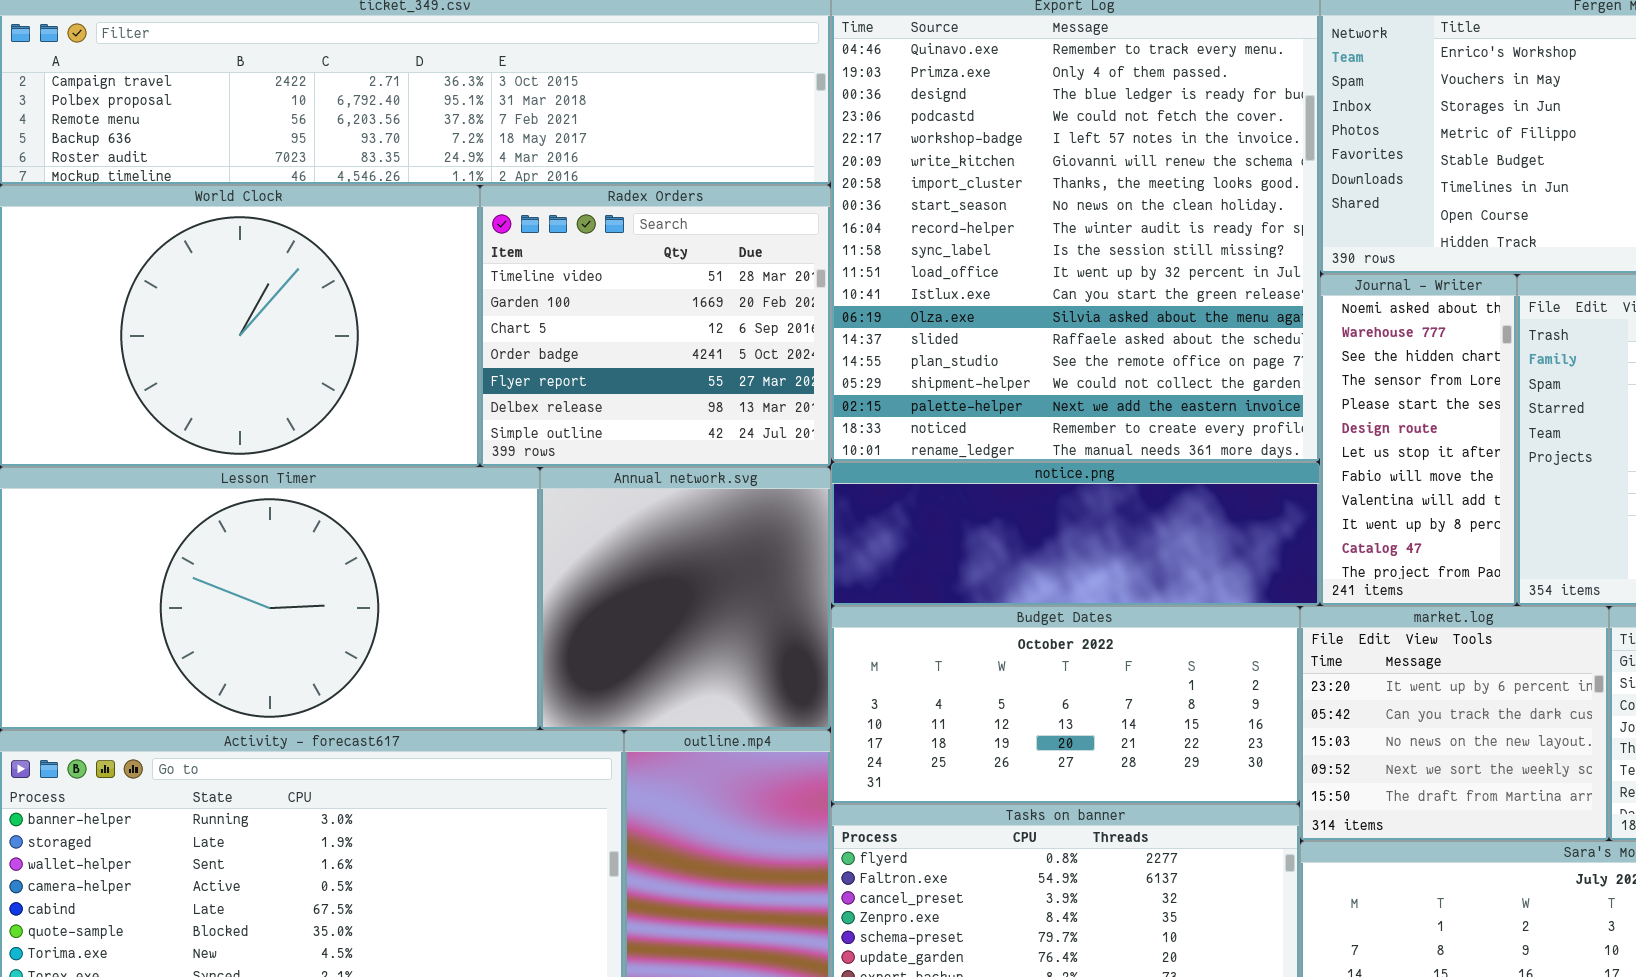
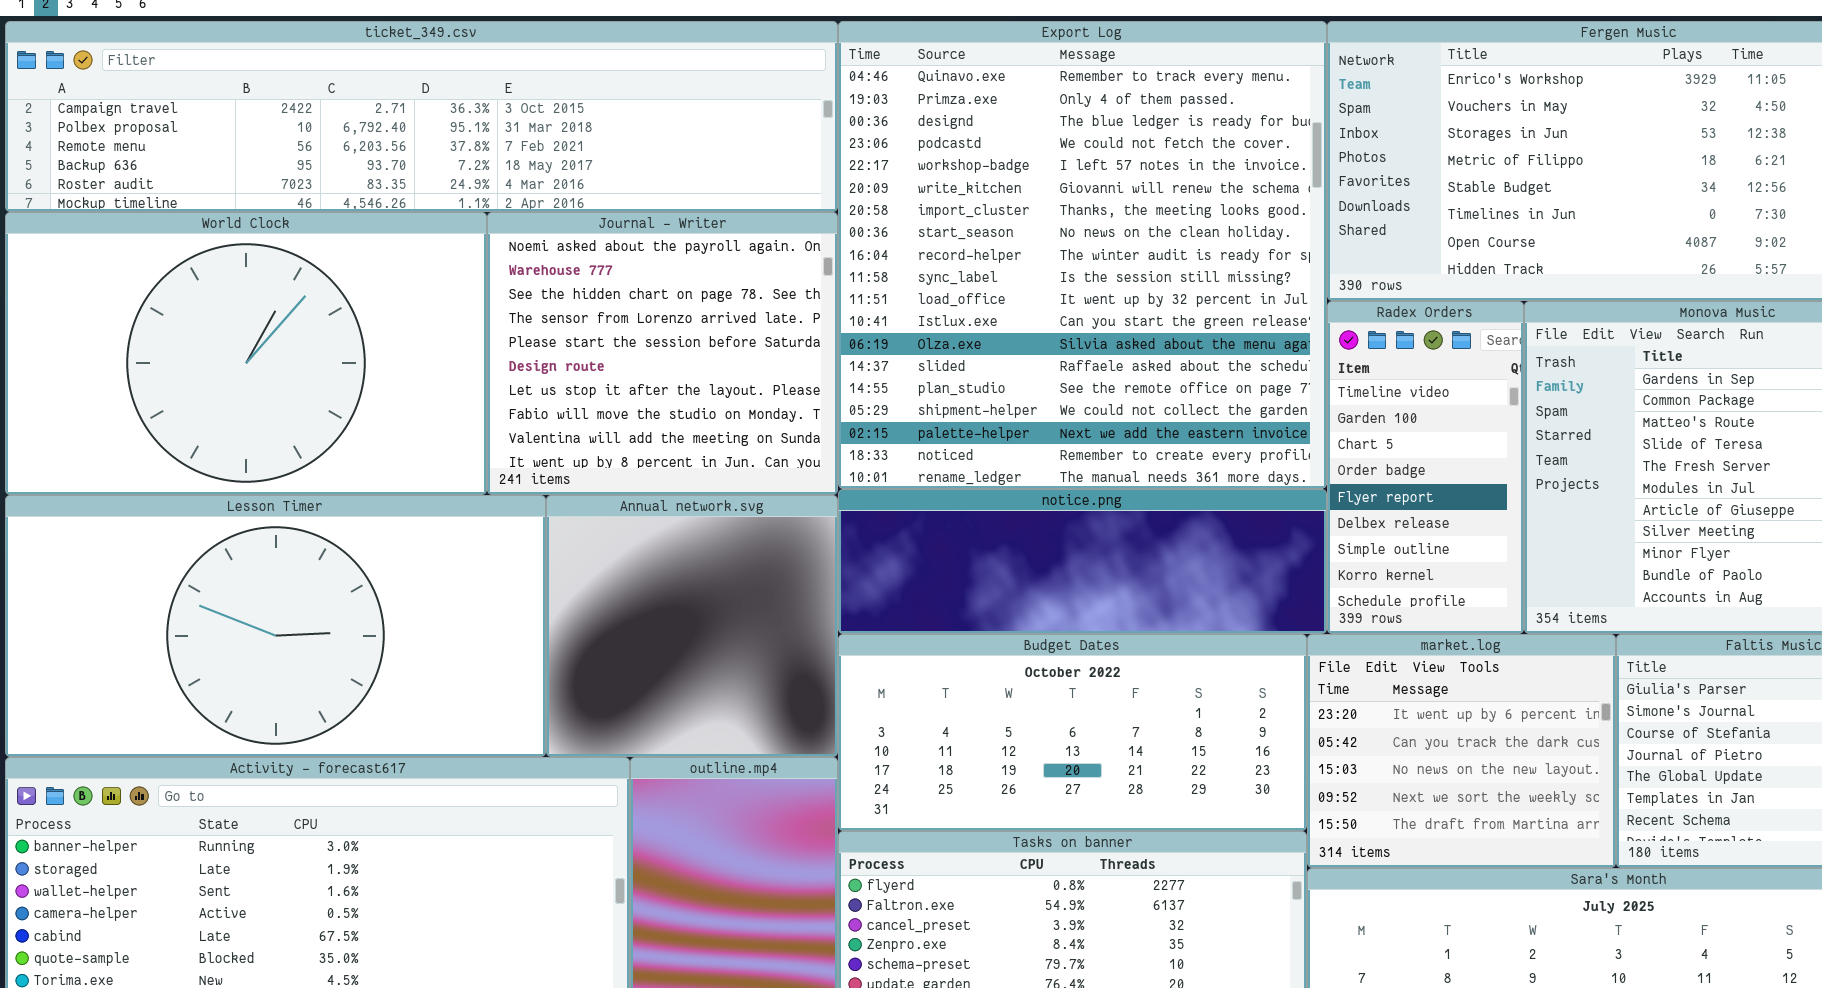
Radex Orders: [480,185,831,467] -> [1327,301,1524,634], moved, resized
Journal - Writer: [1320,274,1517,606] -> [487,212,838,495], moved, resized

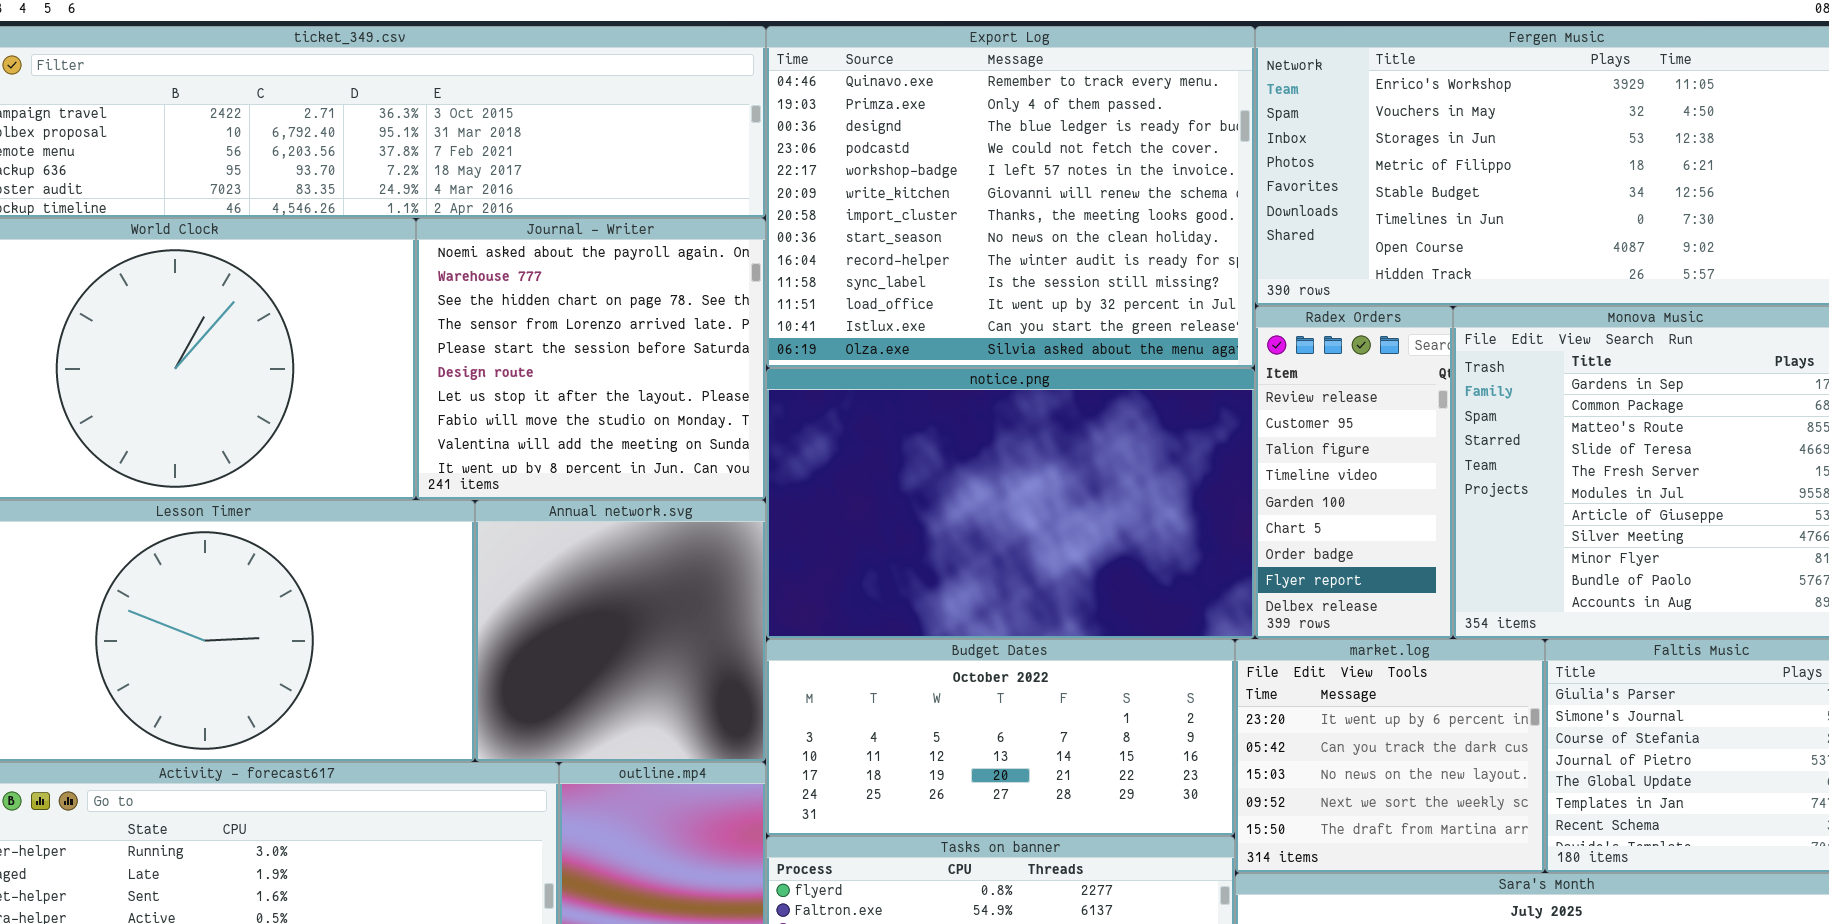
Export Log: [838,21,1327,489] -> [766,26,1255,368], resized
Radex Orders: [1327,301,1524,634] -> [1255,306,1453,639], scrolled up 3 rows
notice.png: [838,489,1327,634] -> [766,368,1255,639], resized

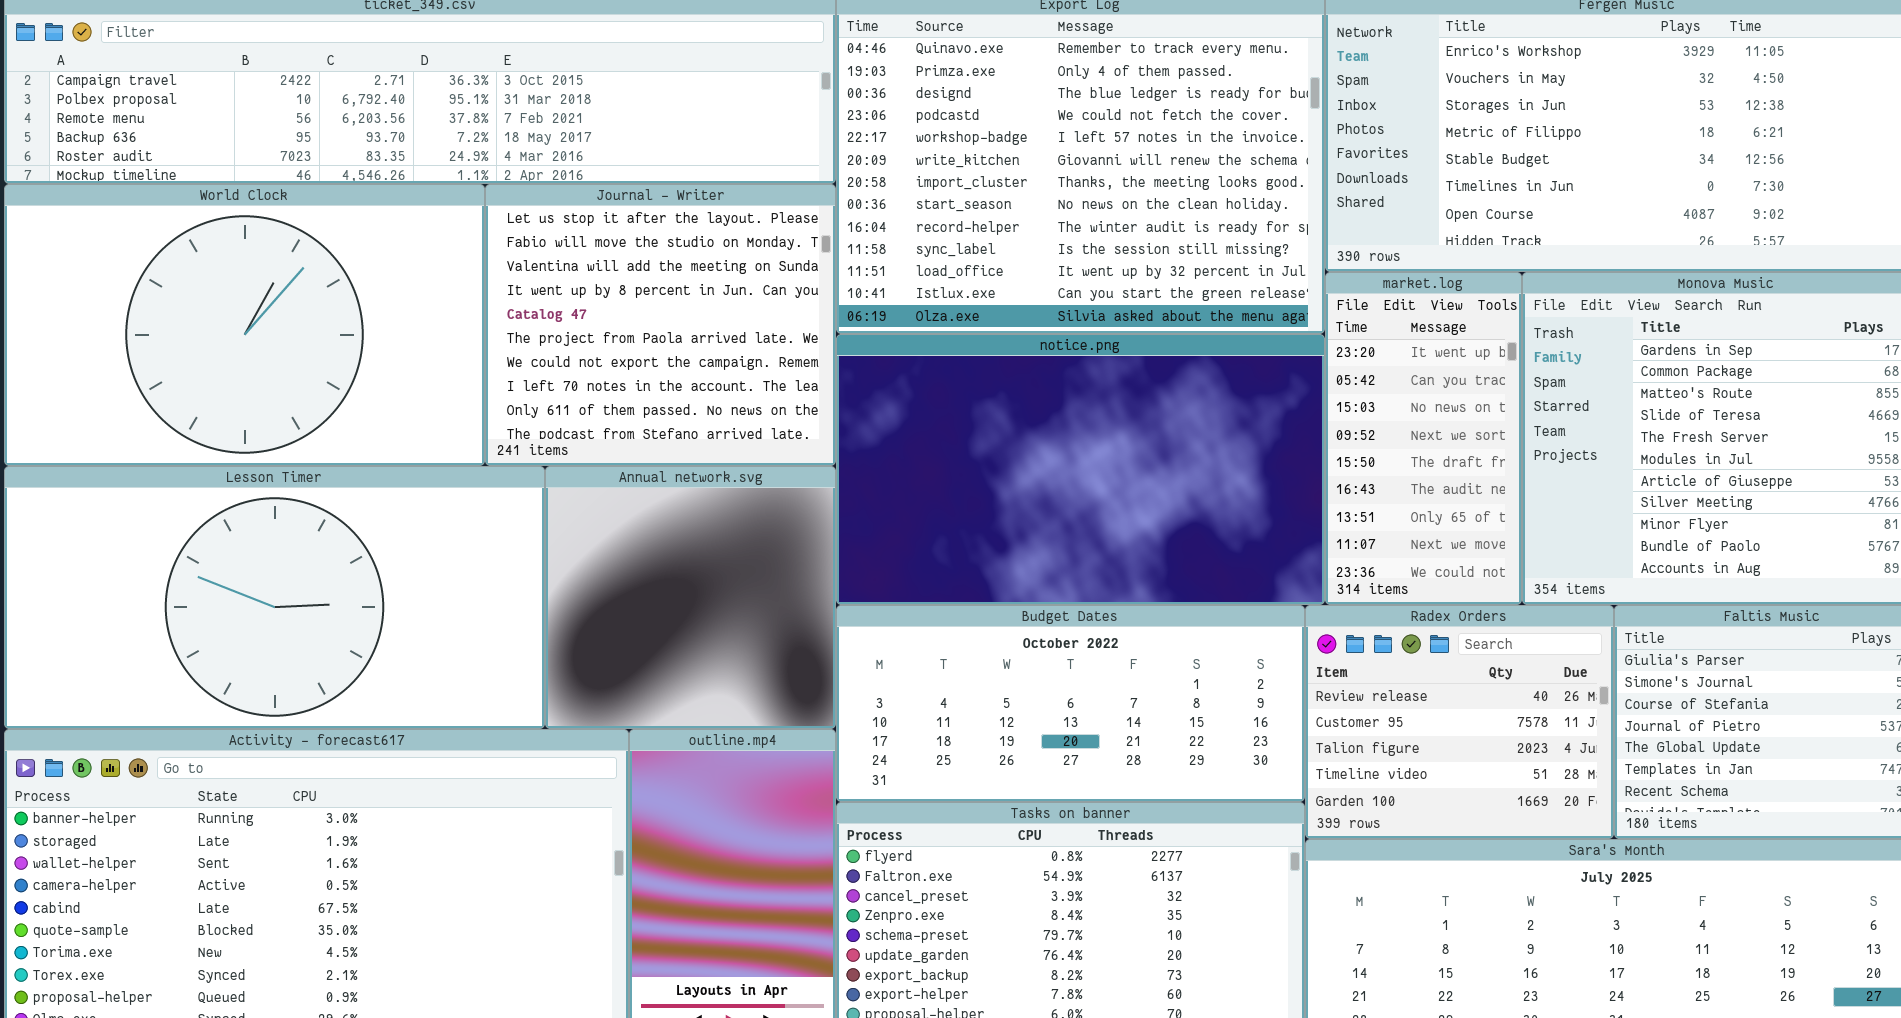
Journal - Writer: [416,218,766,500] -> [485,184,836,466], scrolled down 6 rows
Radex Orders: [1255,306,1453,639] -> [1305,605,1614,839], moved, resized
market.log: [1235,639,1545,873] -> [1325,272,1522,605], moved, resized

